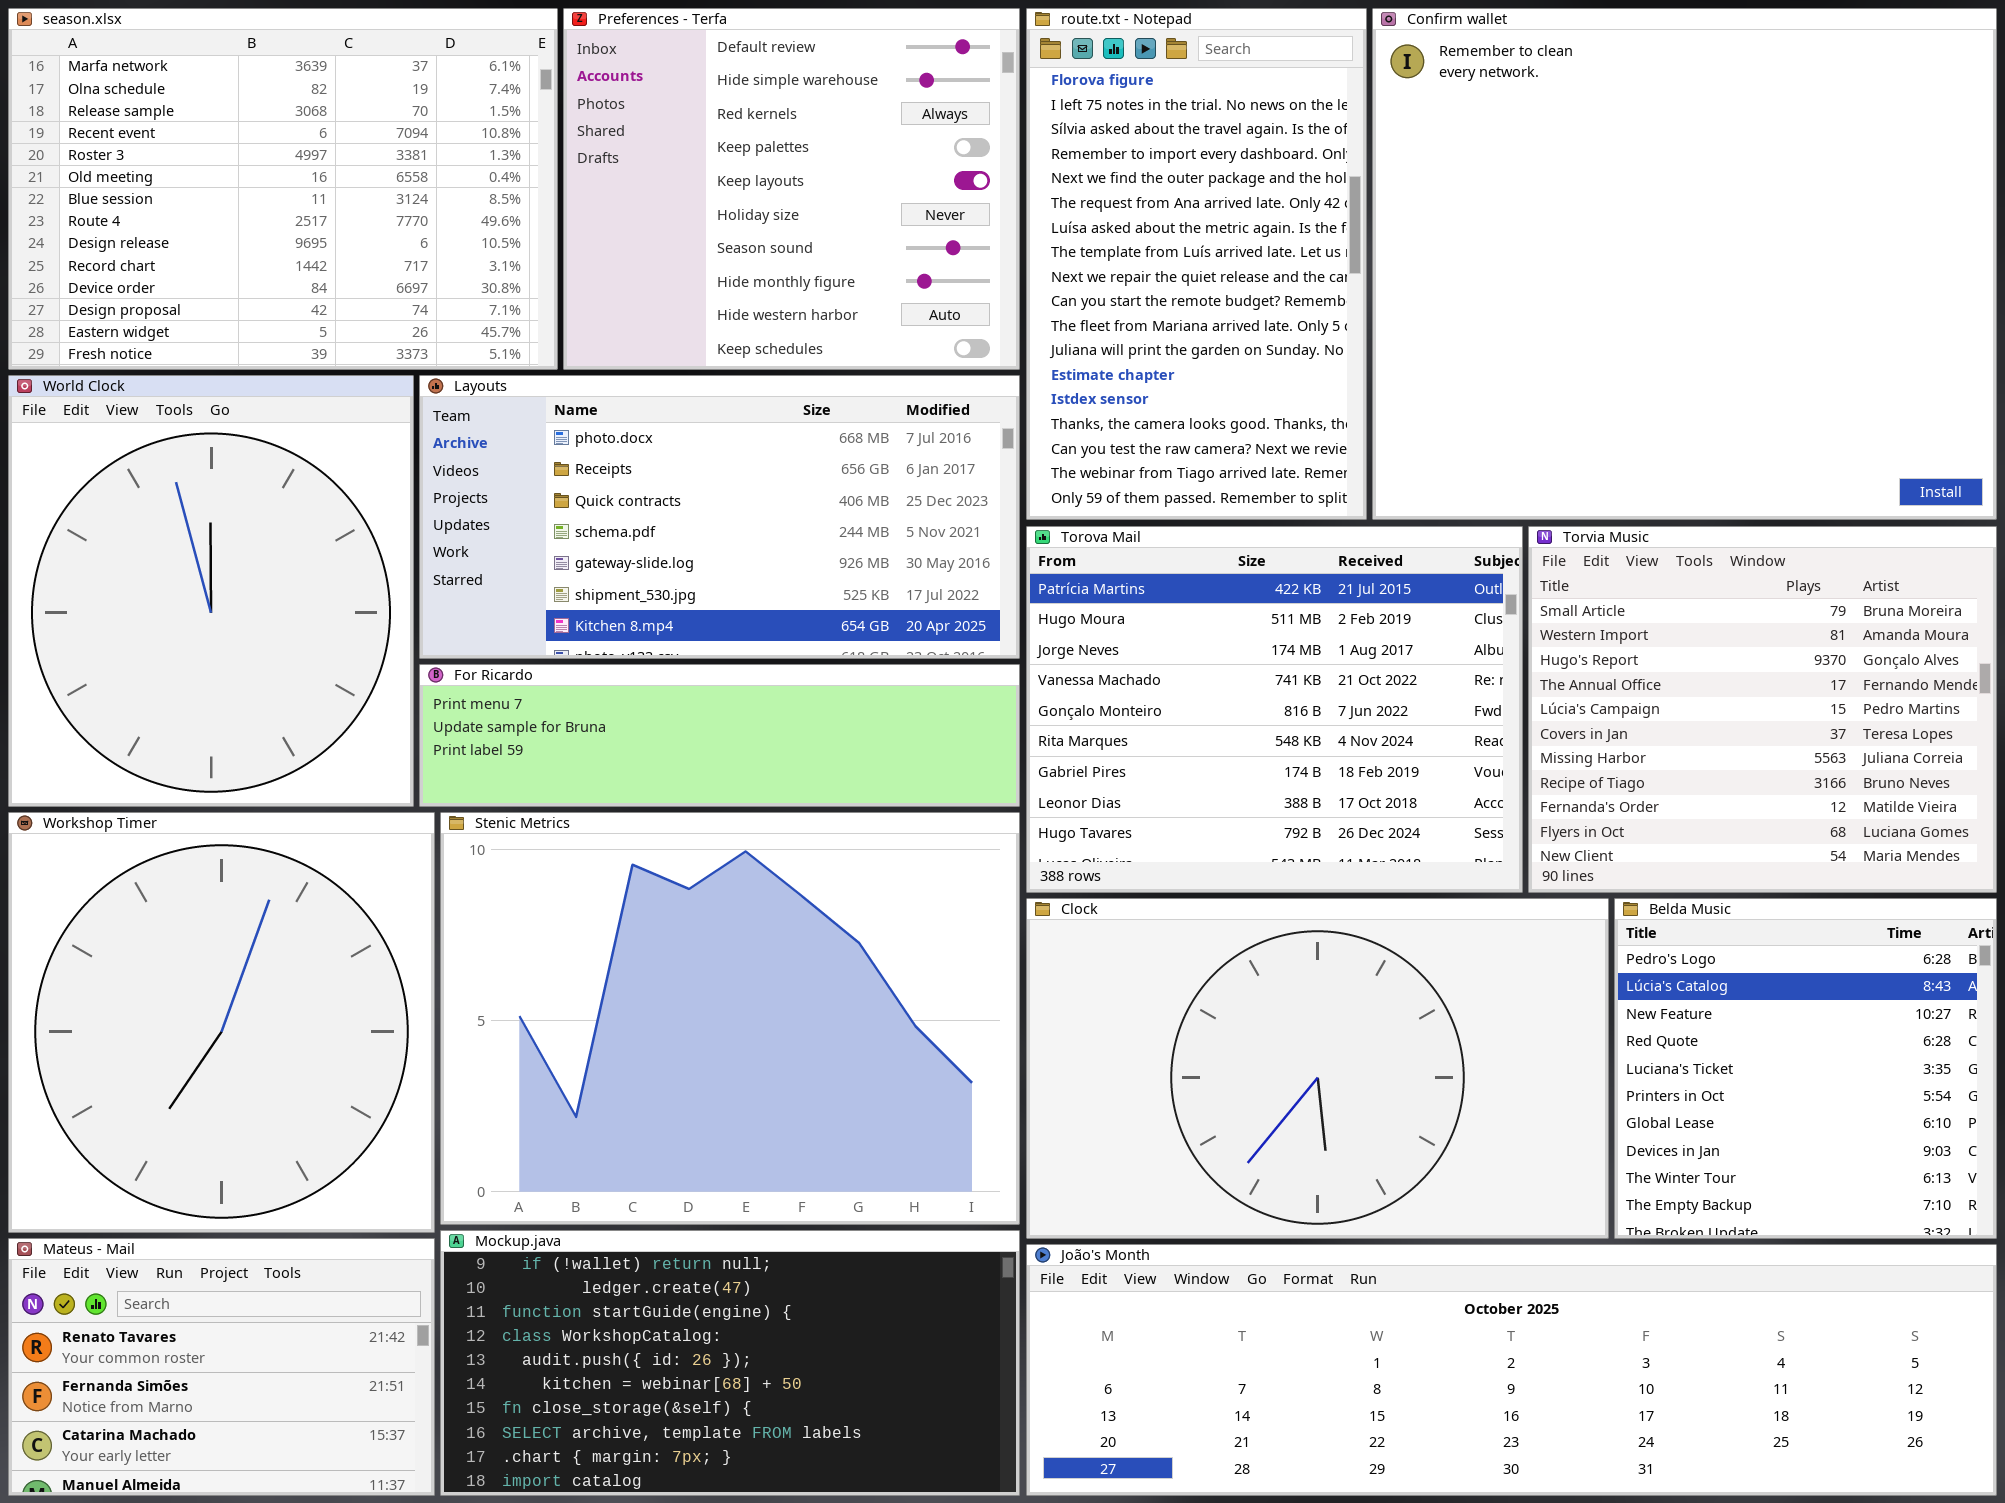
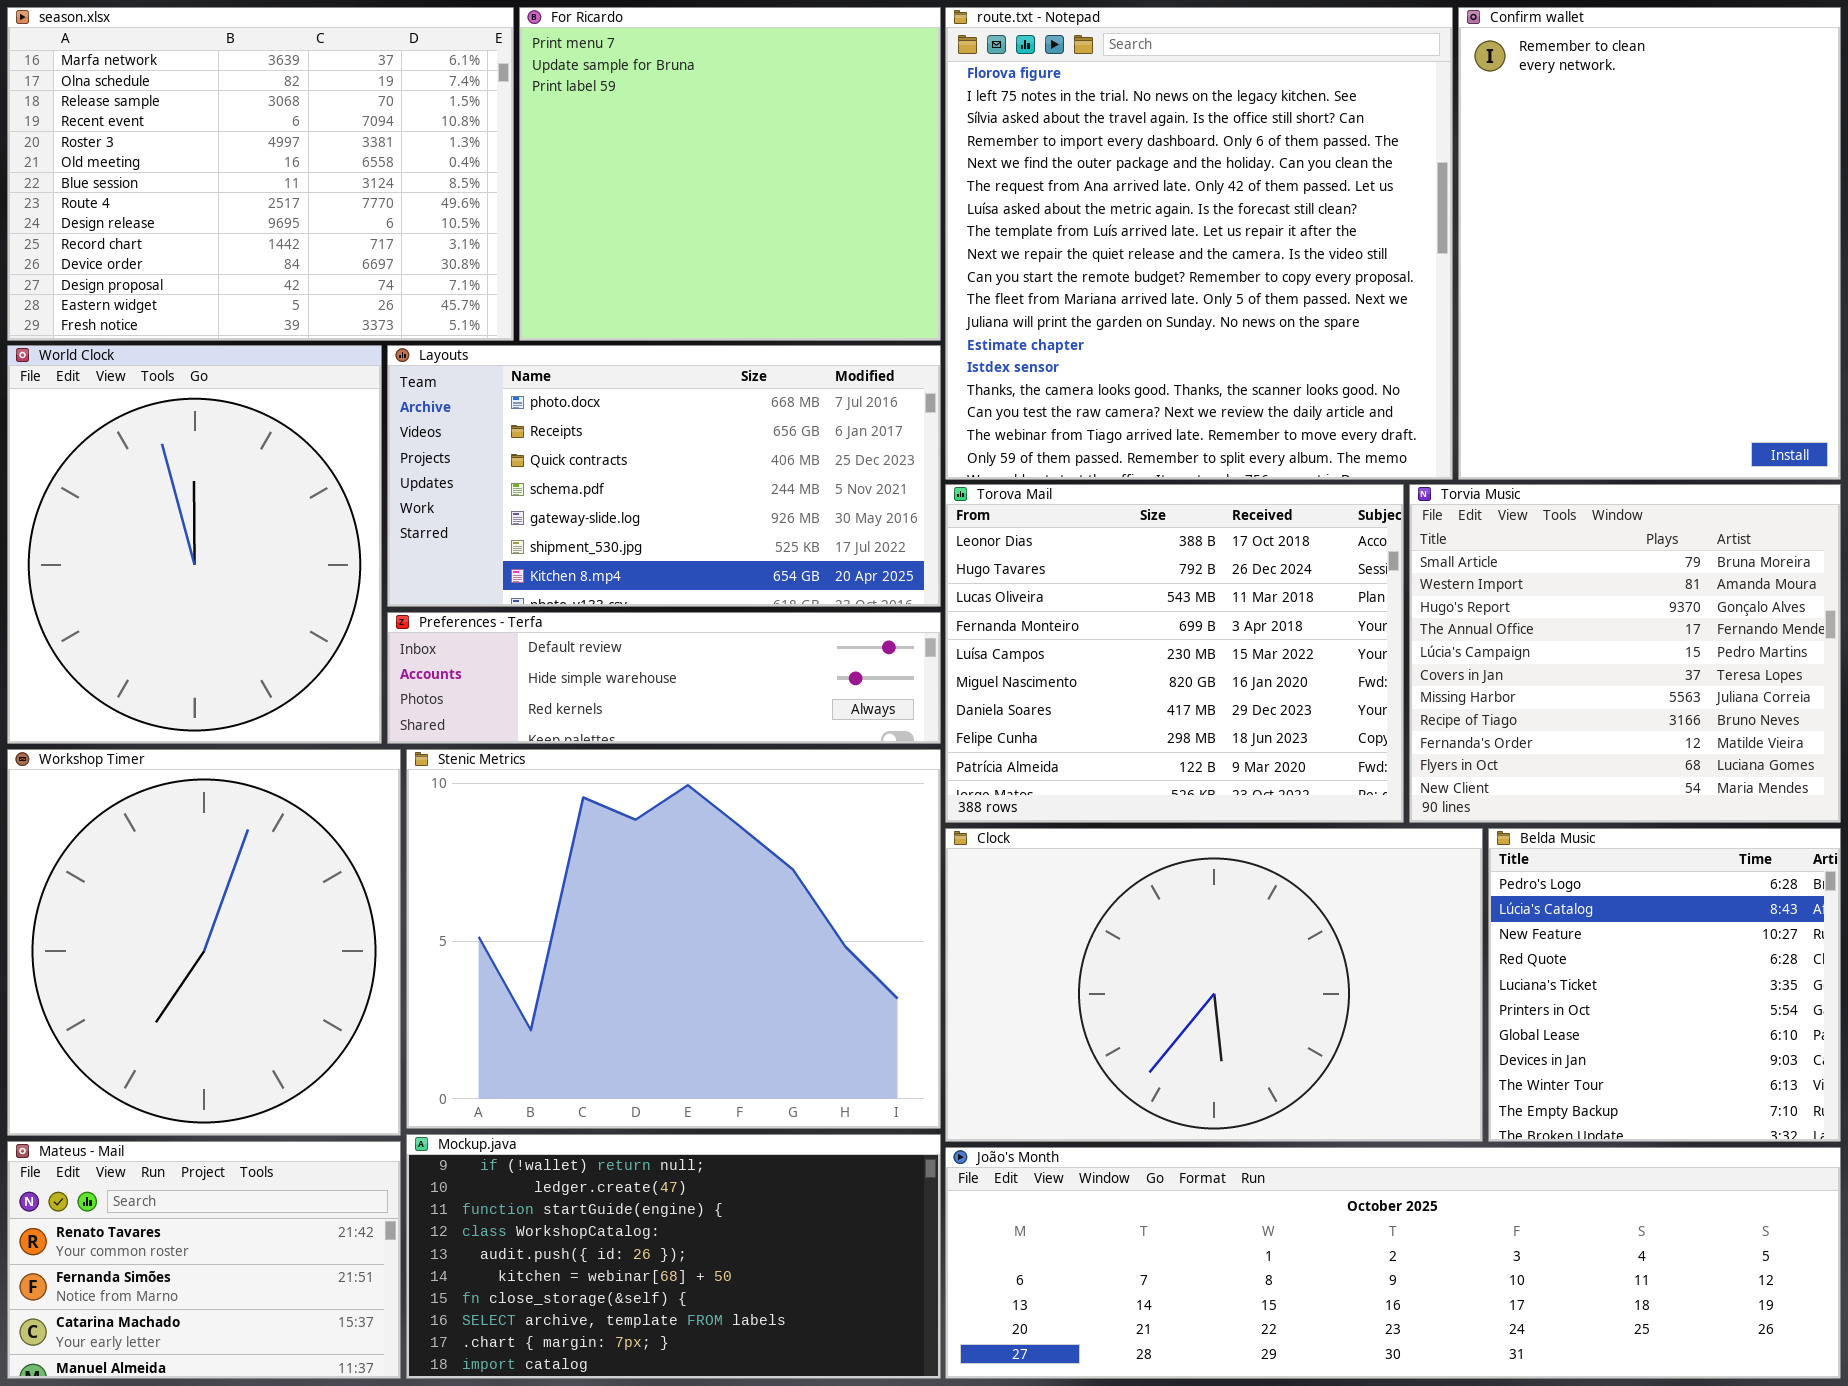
Preferences - Terfa: [563,8,1020,370] -> [387,612,941,744], moved, resized
route.txt - Notepad: [1026,8,1367,520] -> [945,7,1453,480], resized
Confirm wallet: [1372,8,1997,520] -> [1458,7,1841,480], resized
Torova Mail: [1026,526,1523,893] -> [945,484,1404,823], scrolled down 7 rows
For Ricardo: [419,664,1020,807] -> [519,7,941,341], moved, resized

